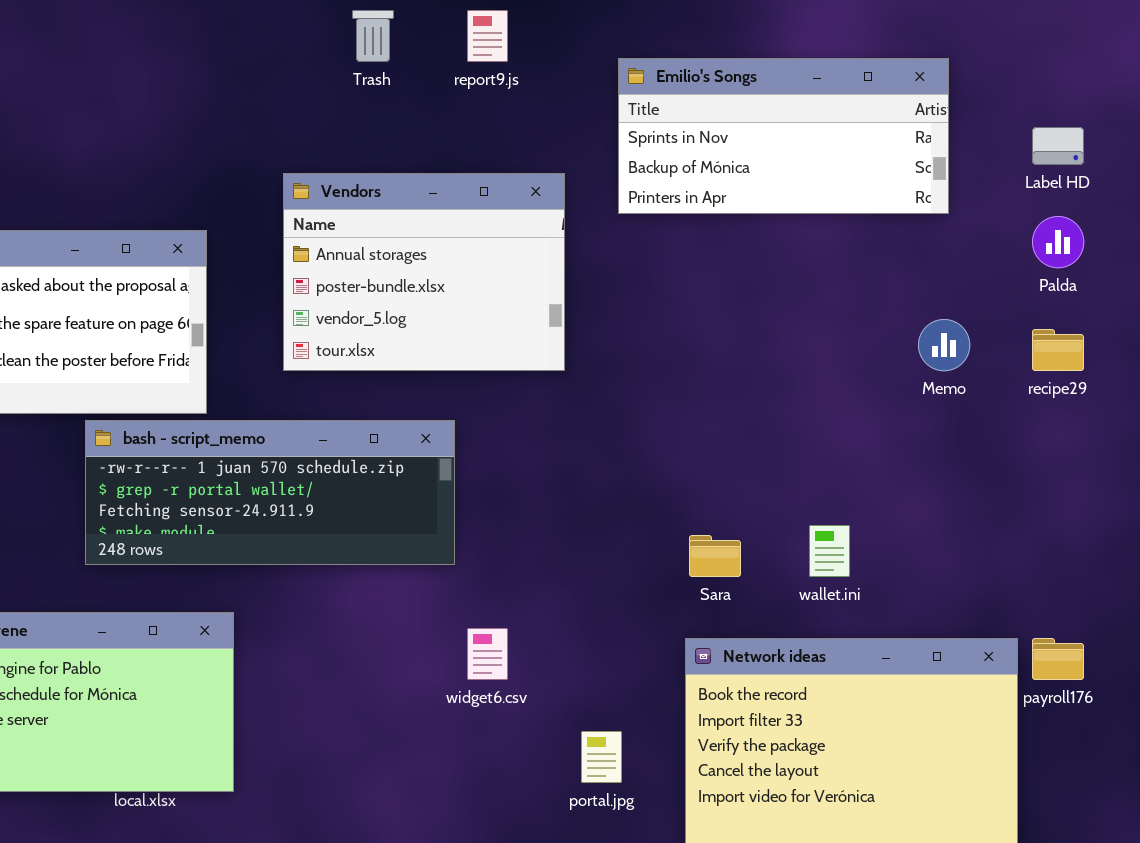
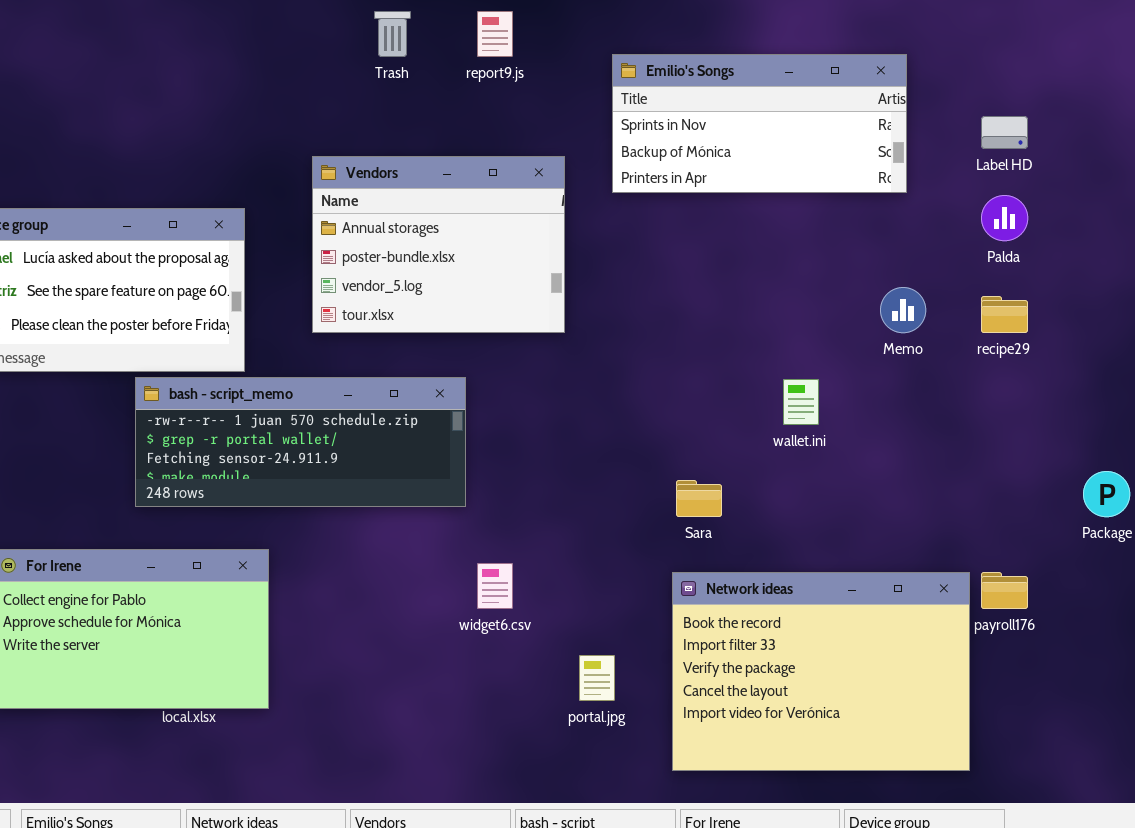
wallet.ini: [809,525,850,577] -> [783,379,819,425], moved

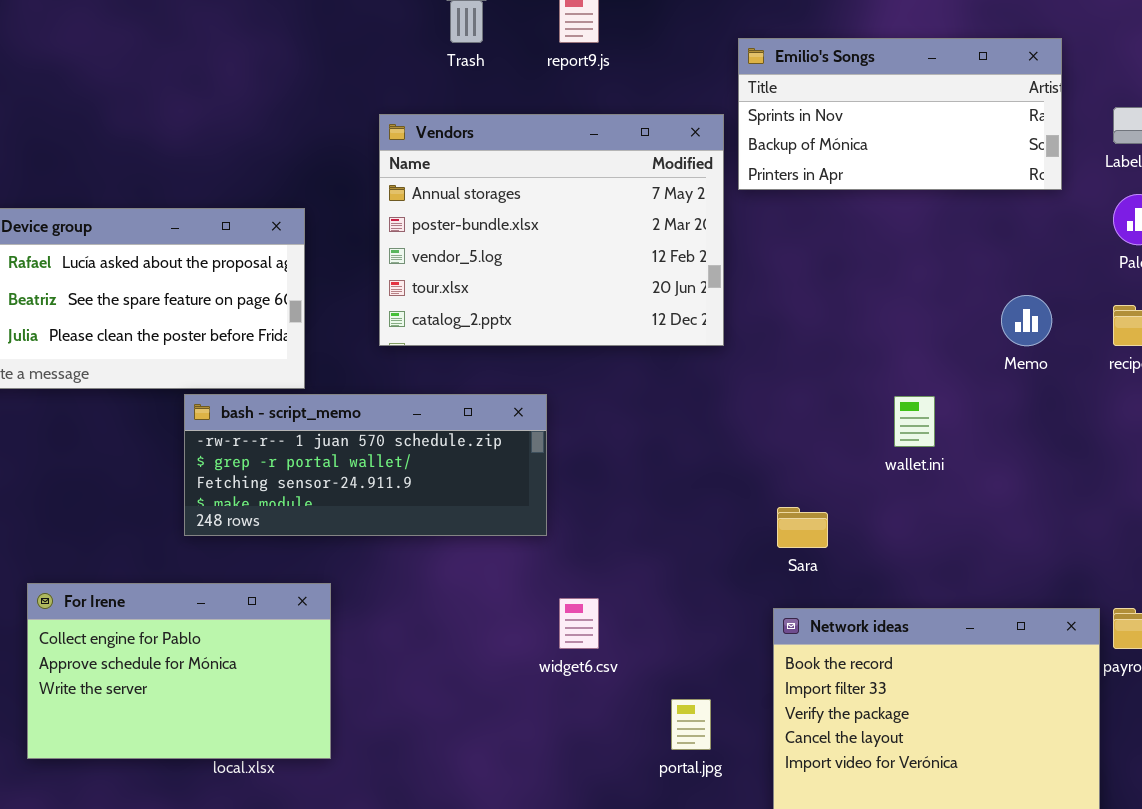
Emilio's Songs: [612,54,907,193] -> [738,38,1062,190], moved
Vendors: [312,156,565,333] -> [379,114,724,346], resized

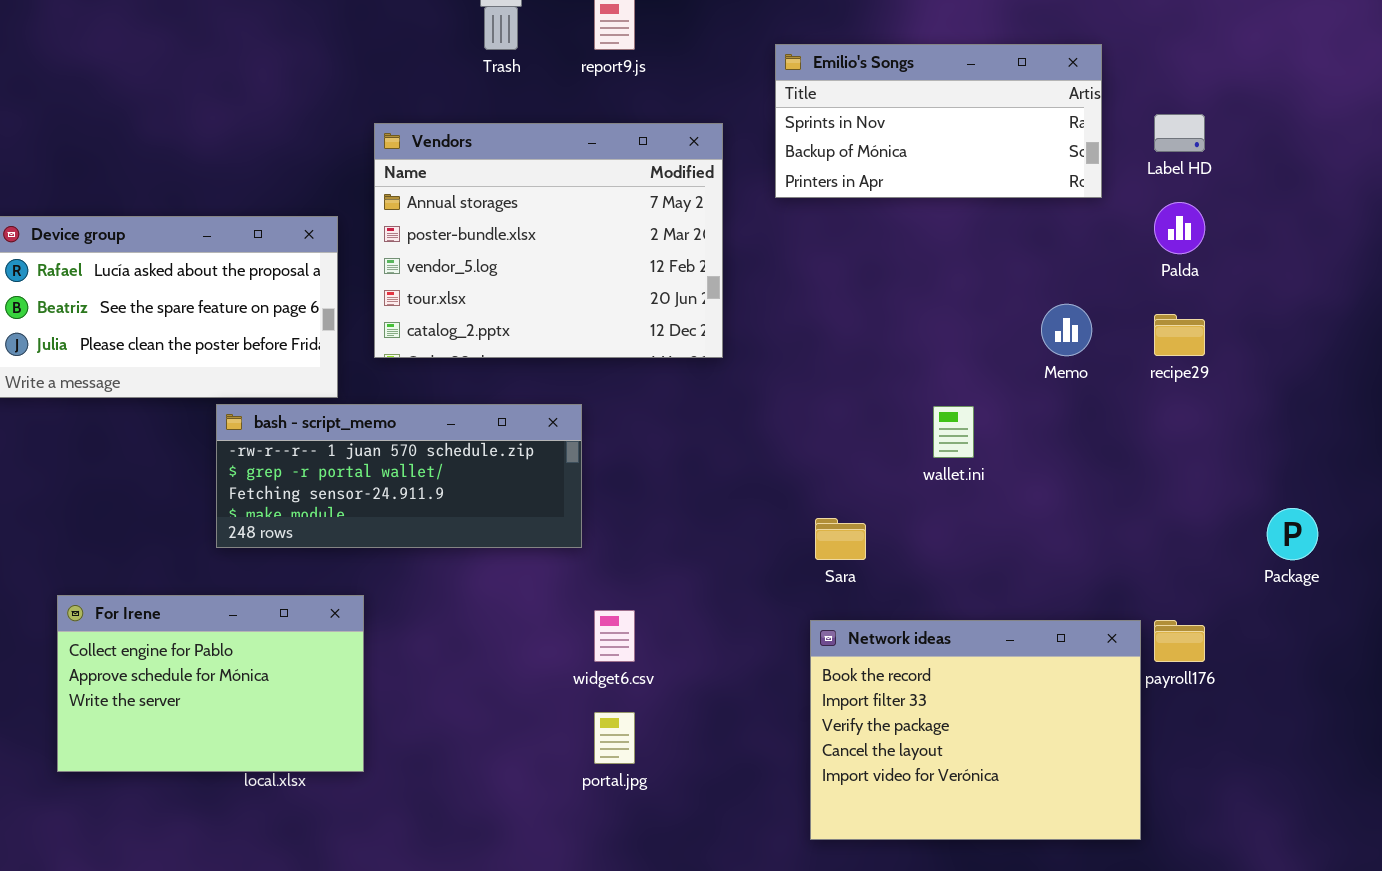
Vendors: [379,114,724,346] -> [374,123,723,358], moved
portal.jpg: [671,699,711,750] -> [594,712,635,764], moved

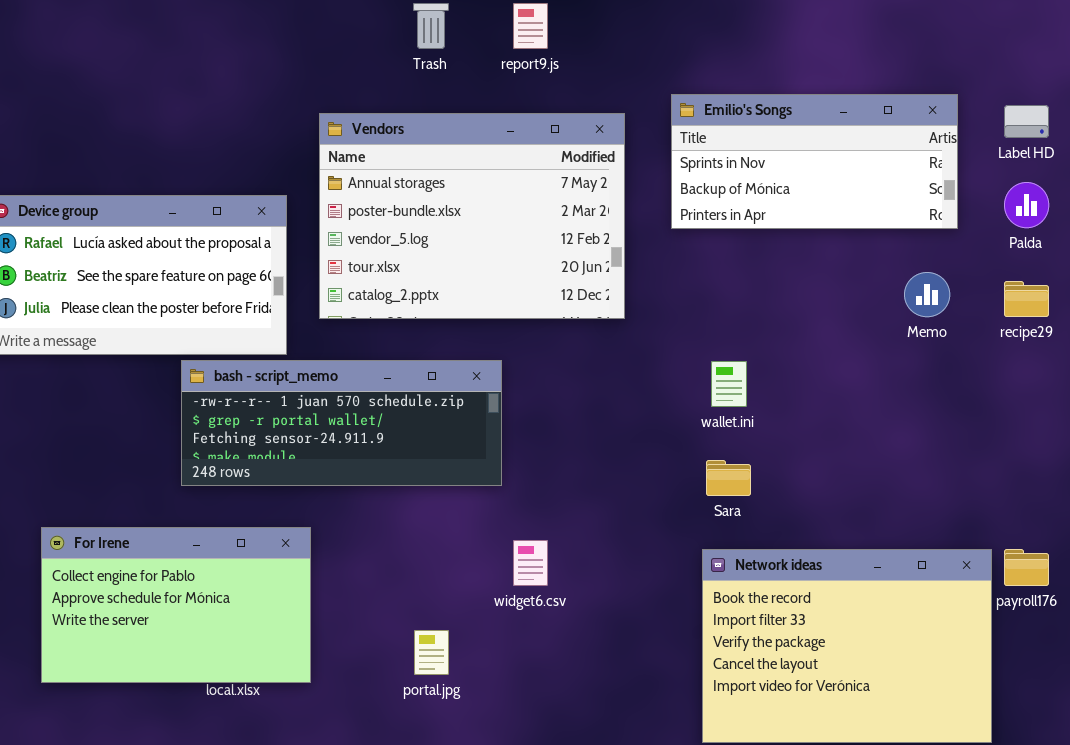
Emilio's Songs: [775,44,1102,198] -> [671,94,958,229], moved
wallet.ini: [933,406,974,458] -> [711,361,747,407], moved
portal.jpg: [594,712,635,764] -> [414,630,449,675], moved

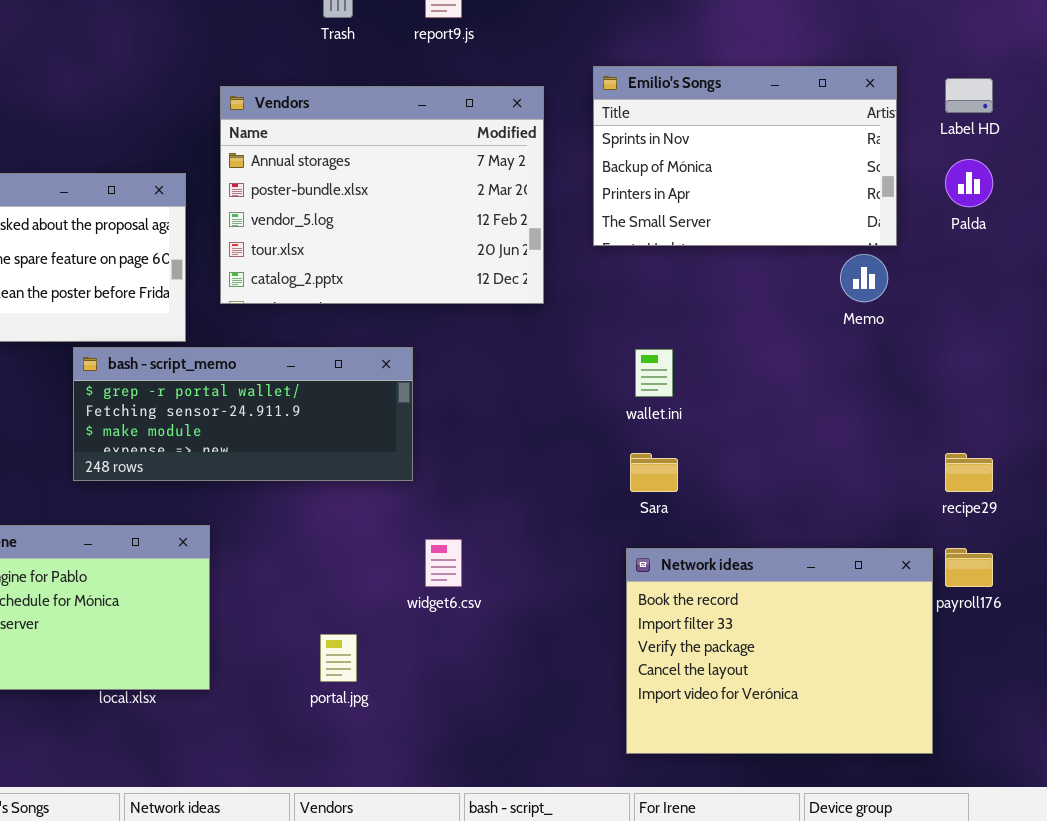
Emilio's Songs: [671,94,958,229] -> [593,66,897,246], resized
recipe29: [1004,281,1049,317] -> [945,453,993,492], moved
bash - script_memo: [181,360,502,486] -> [73,347,413,481], scrolled down 1 row

